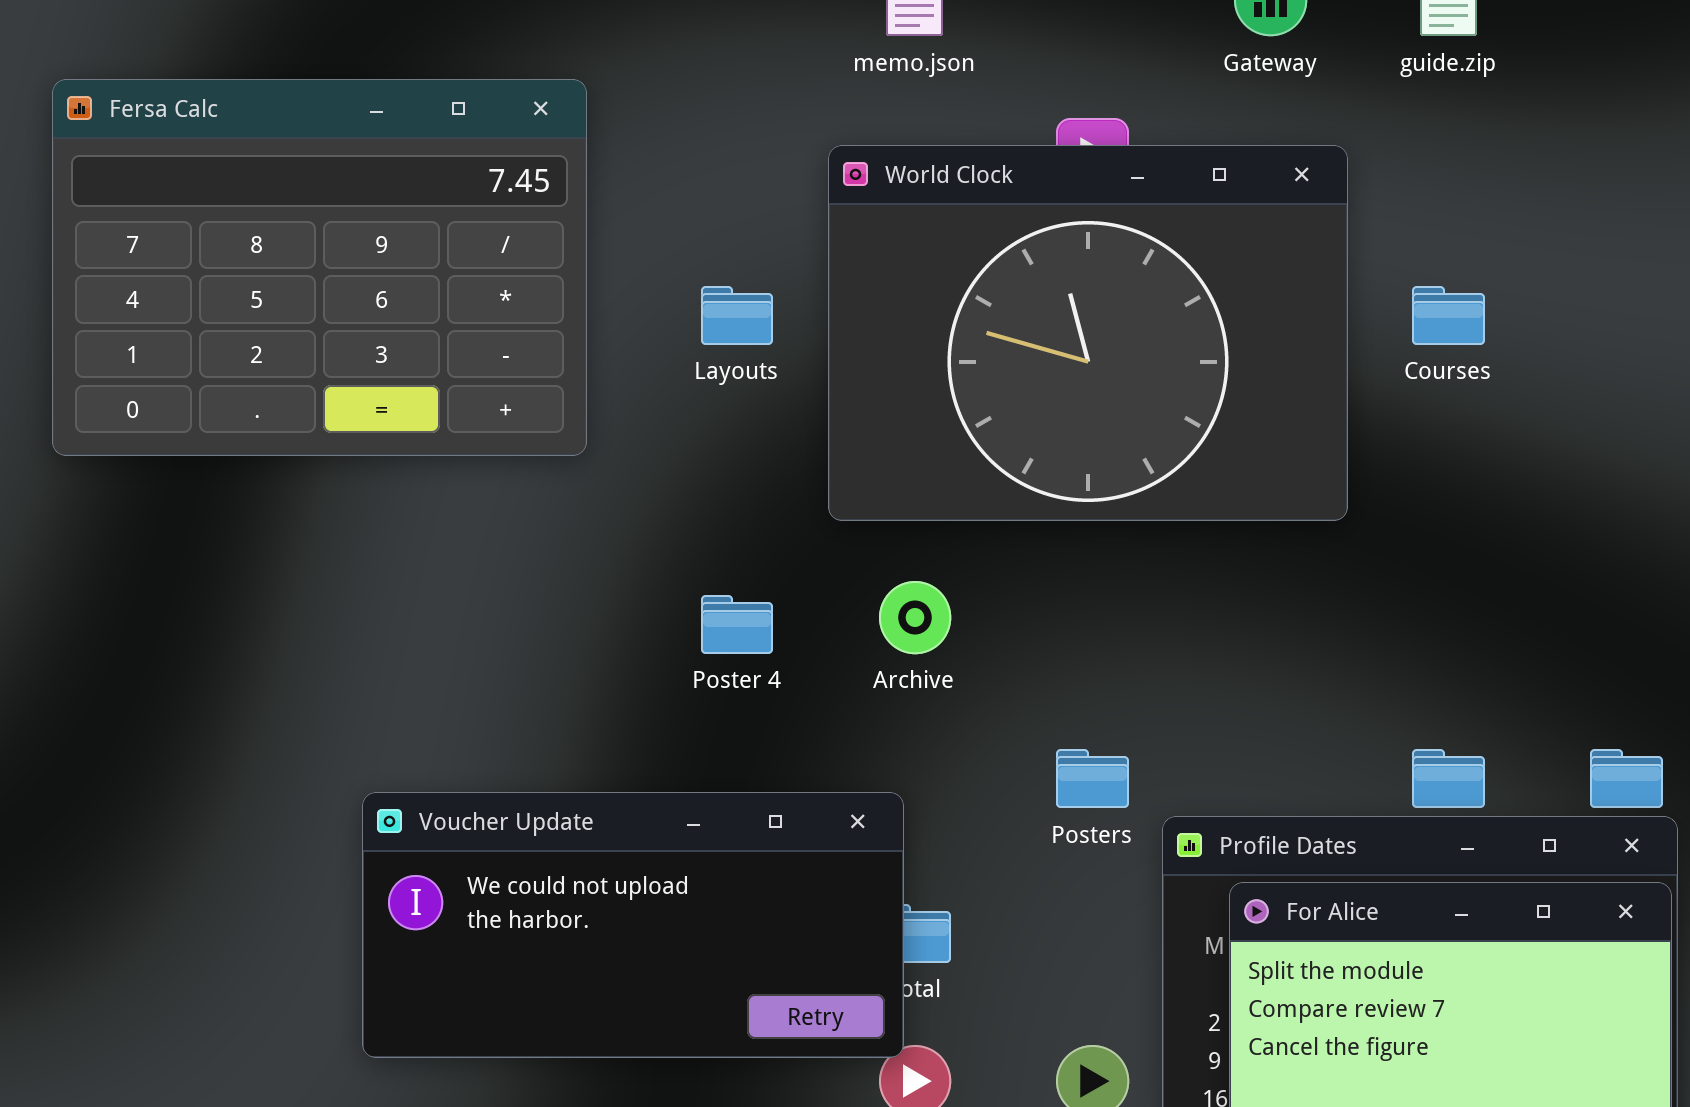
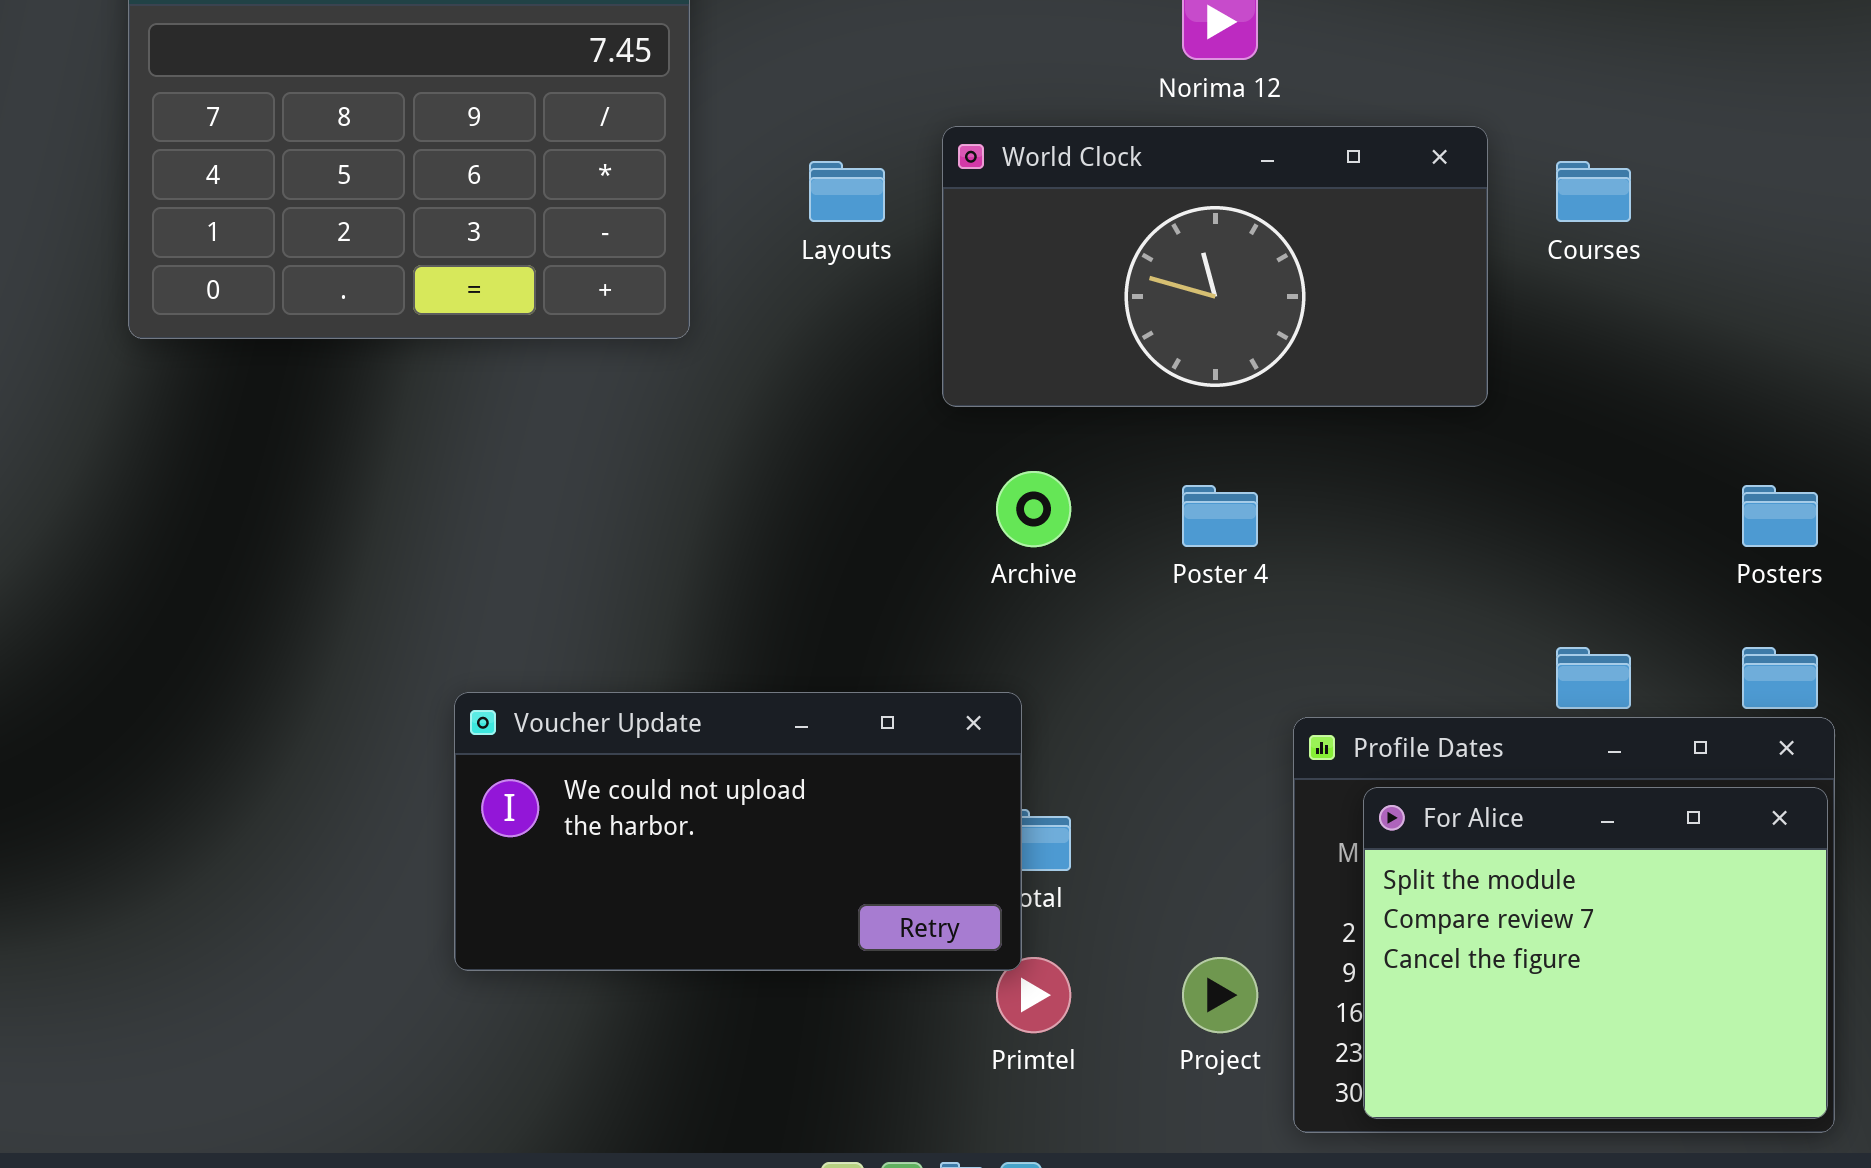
World Clock: [828,145,1348,521] -> [942,126,1488,407], resized
Poster 4: [701,595,773,654] -> [1182,485,1258,547], moved
Posters: [1056,749,1129,808] -> [1742,485,1818,547], moved

